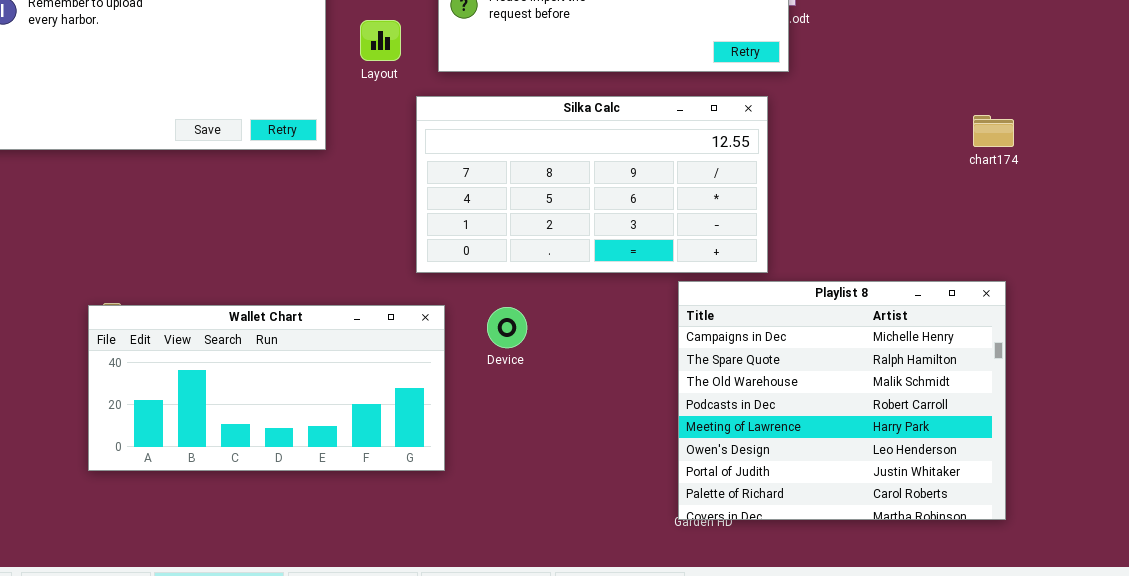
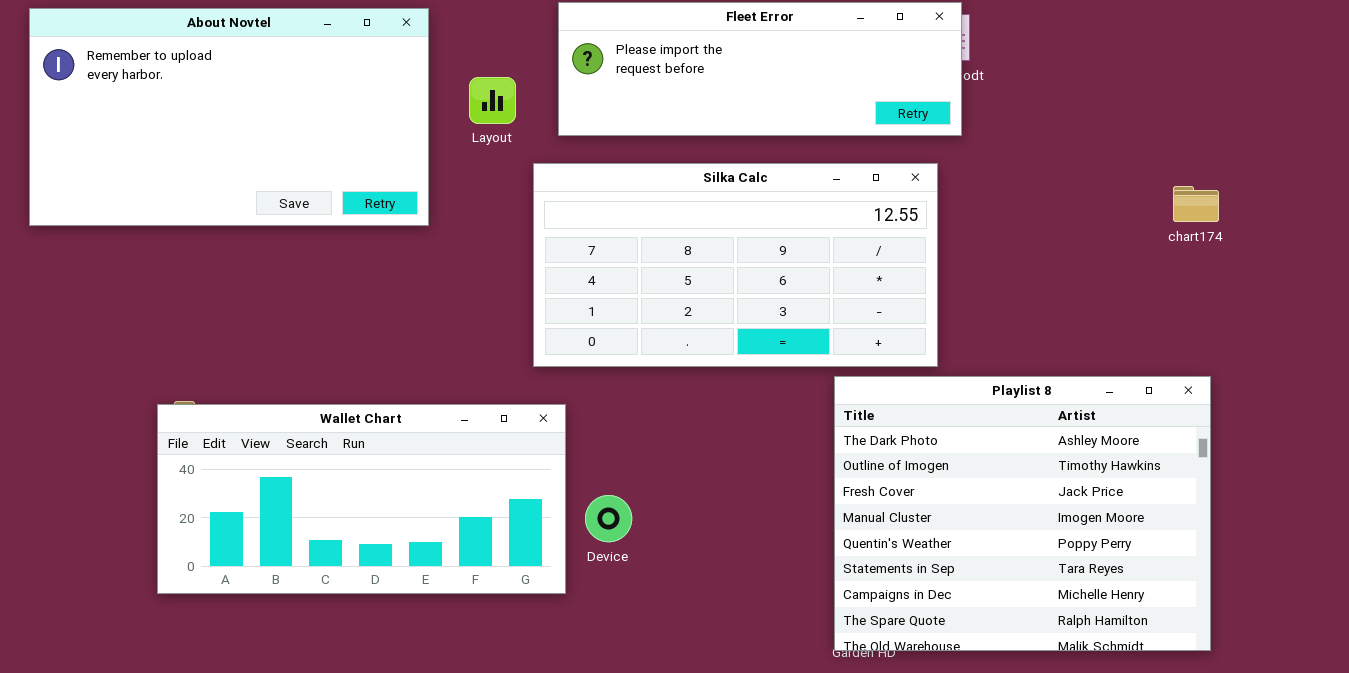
Playlist 8: [678,281,1006,520] -> [834,376,1211,651], scrolled up 6 rows
Device: [487,307,527,348] -> [585,495,632,542], moved

